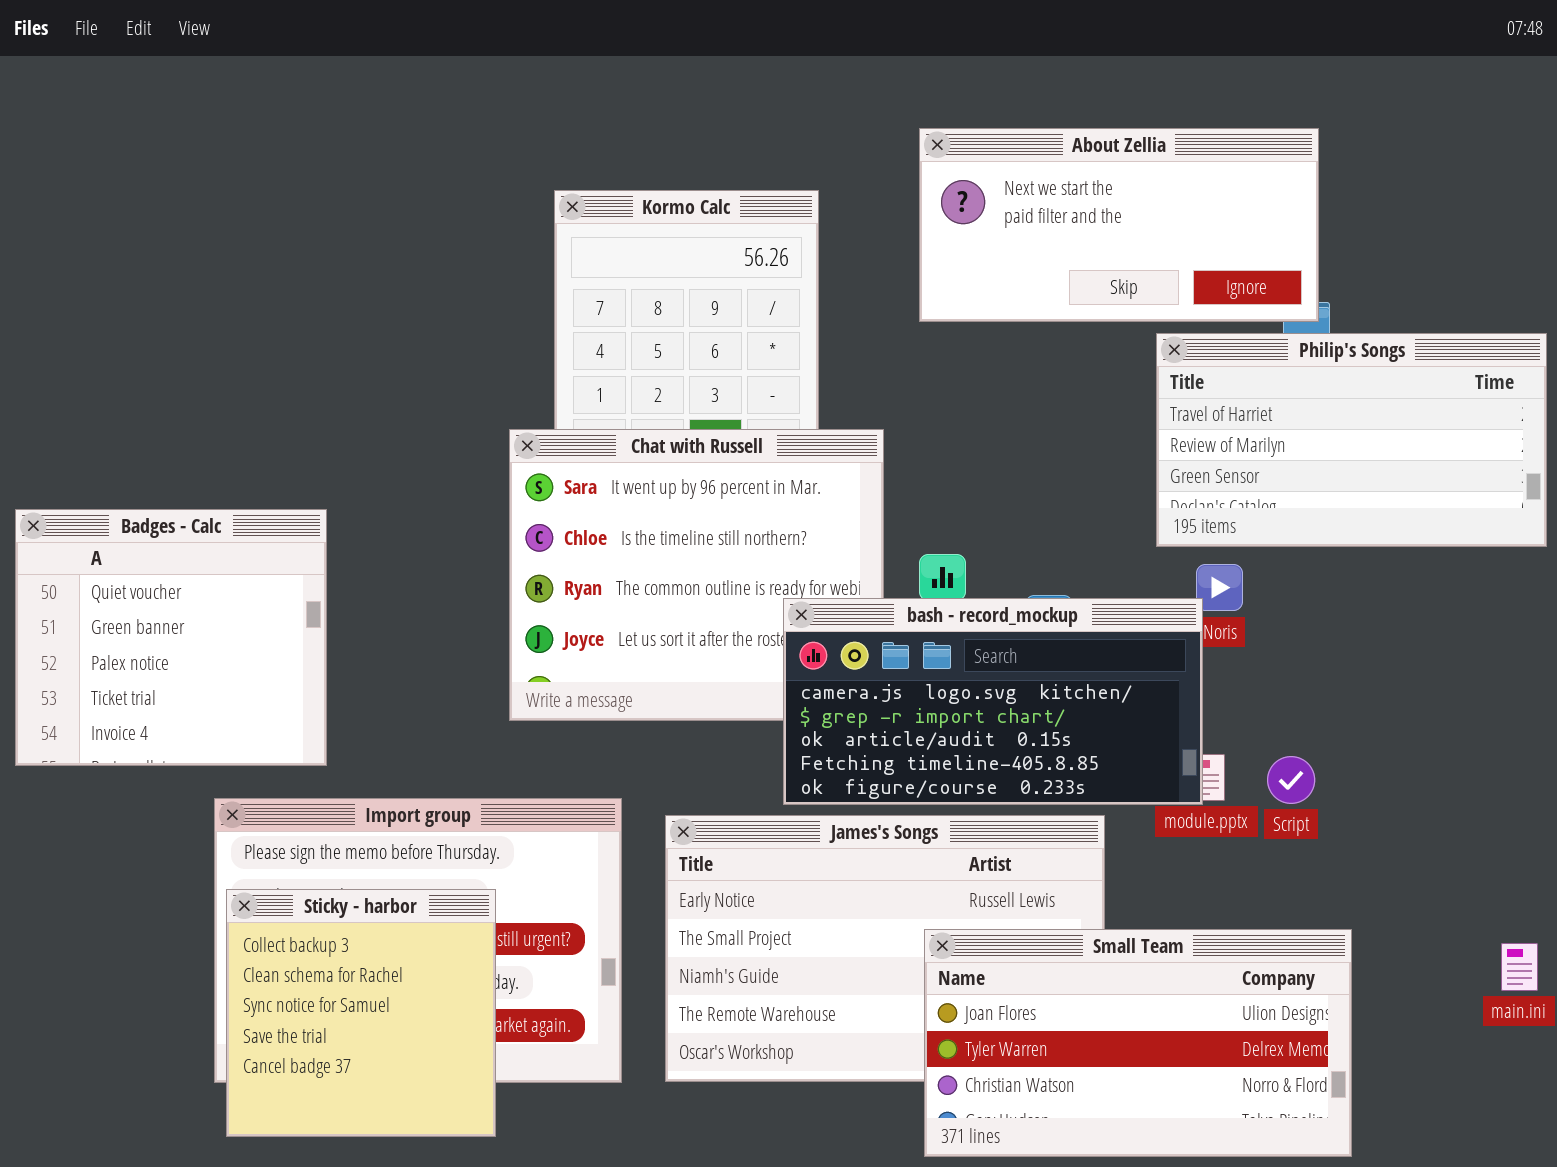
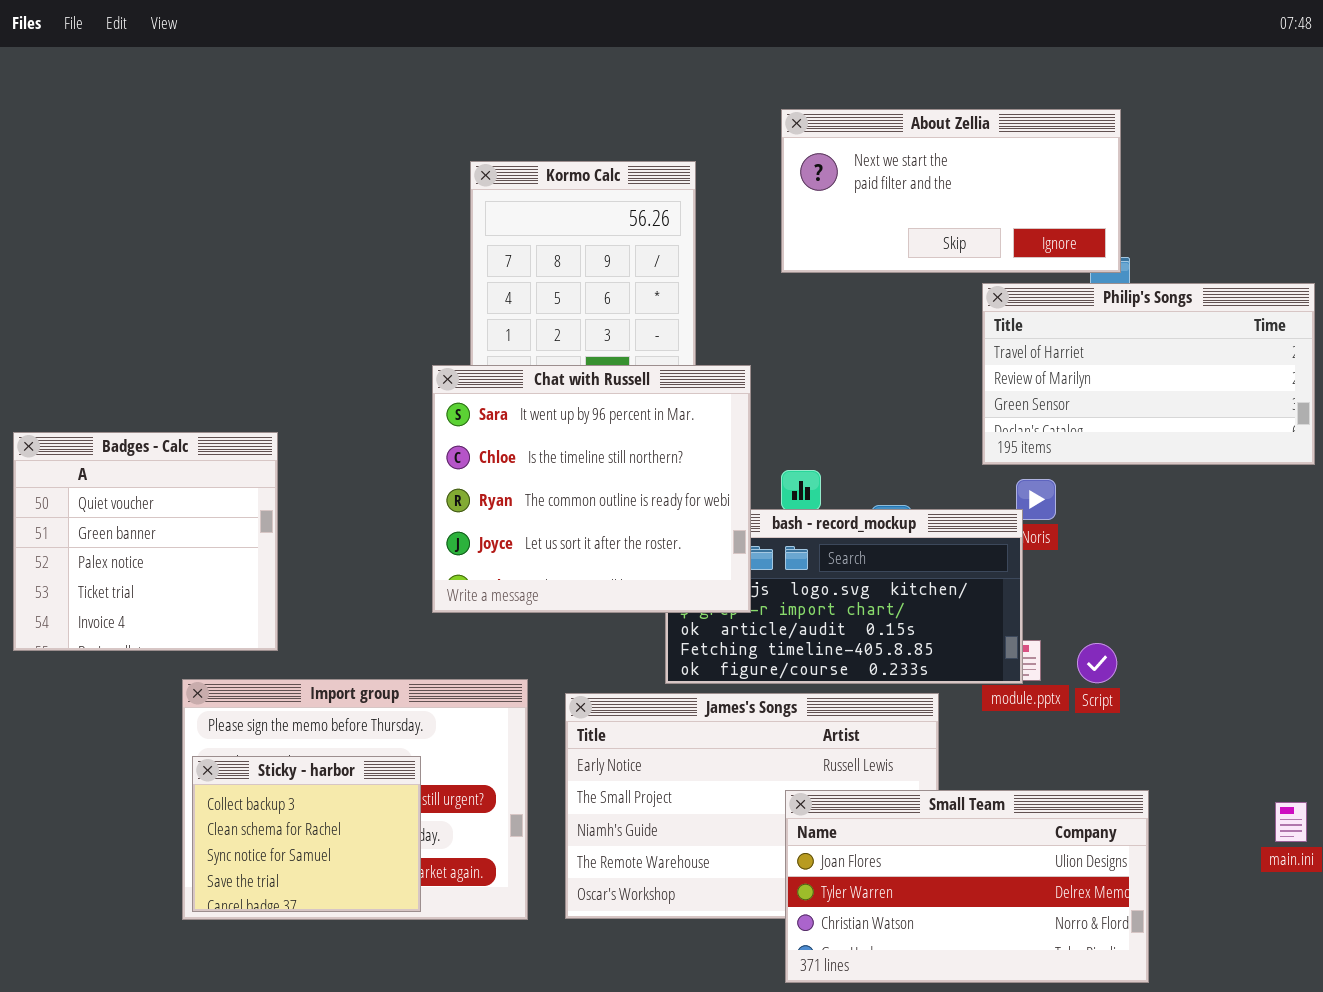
Chat with Russell: [509,429,884,721] -> [432,365,751,613], raised
Sticky - harbor: [226,889,496,1137] -> [192,756,421,912], resized

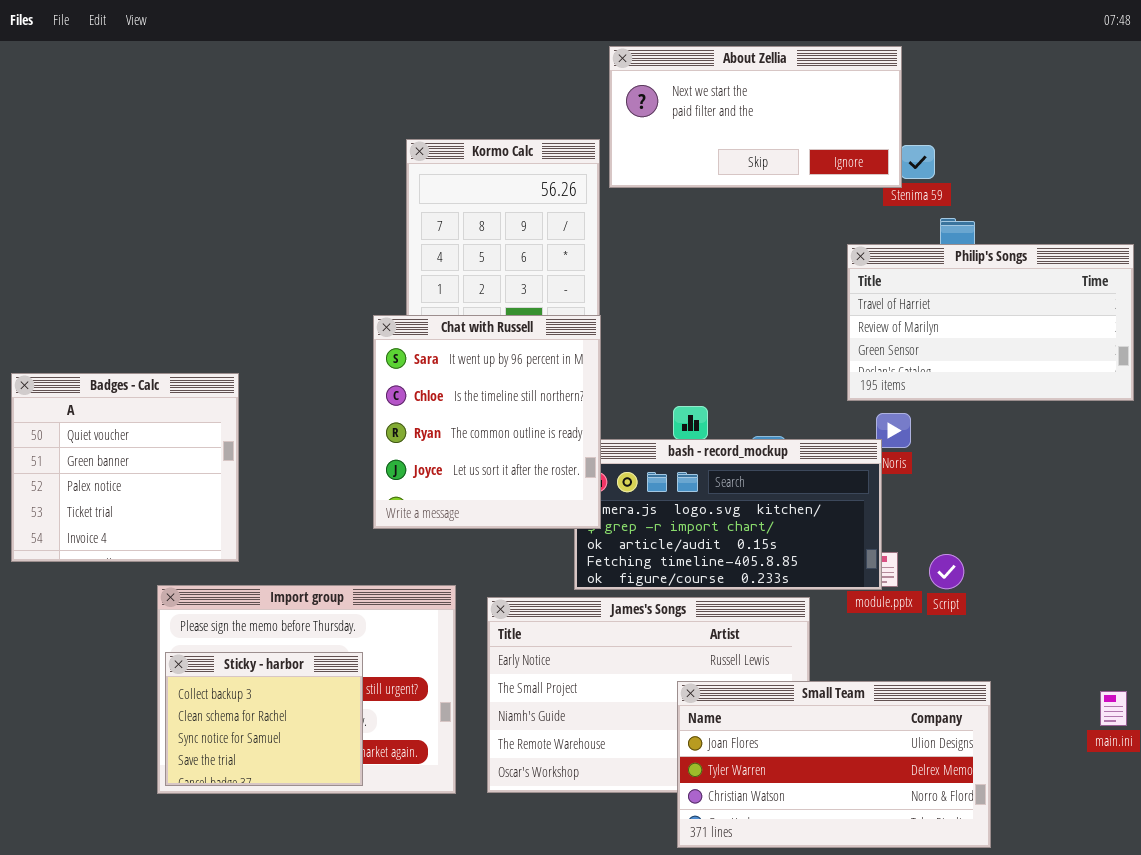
About Zellia: [781,109,1121,273] -> [609,46,902,188], moved
Chat with Russell: [432,365,751,613] -> [373,315,601,529], resized

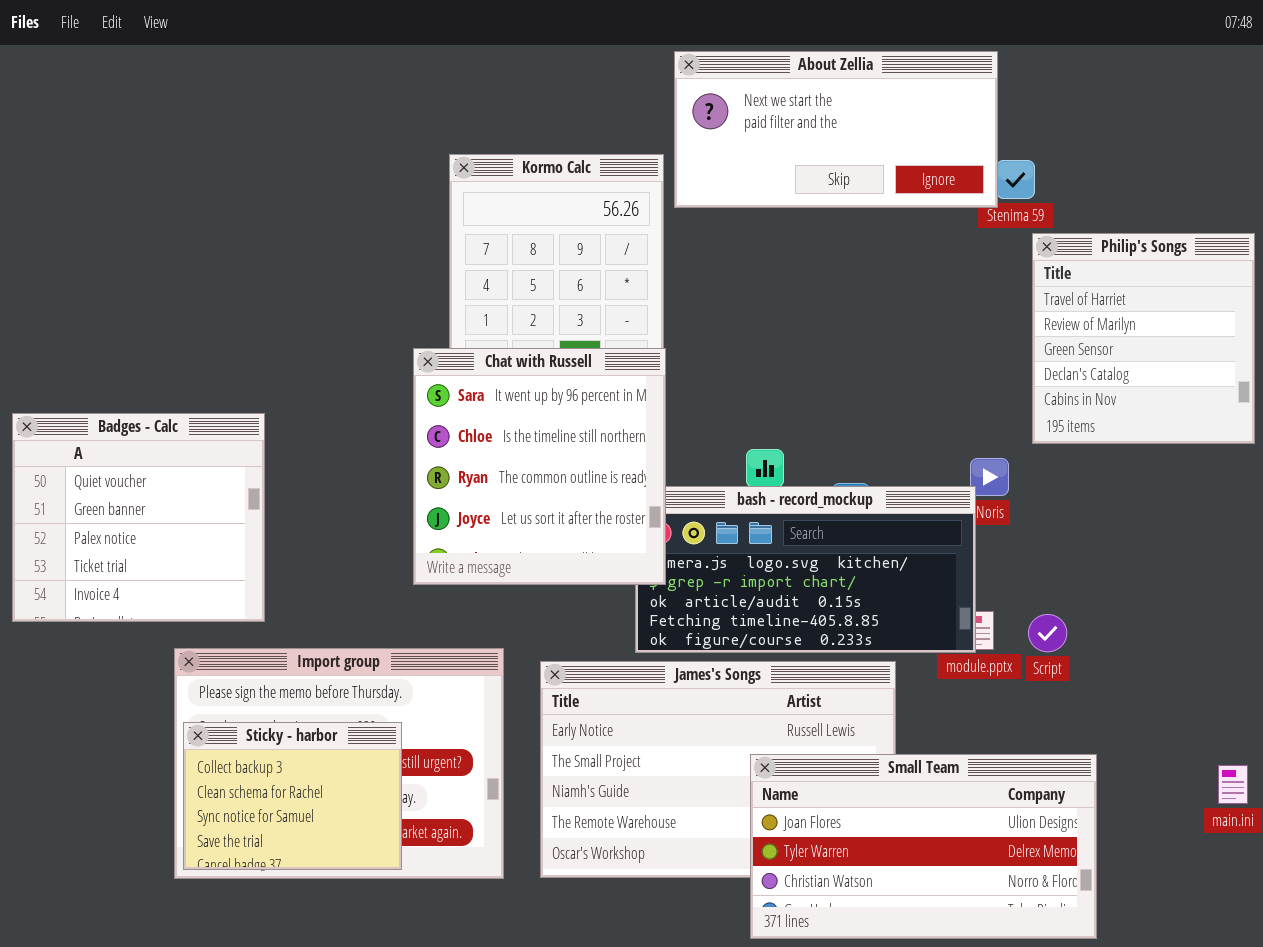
Philip's Songs: [847,244,1134,401] -> [1032,233,1255,444], resized

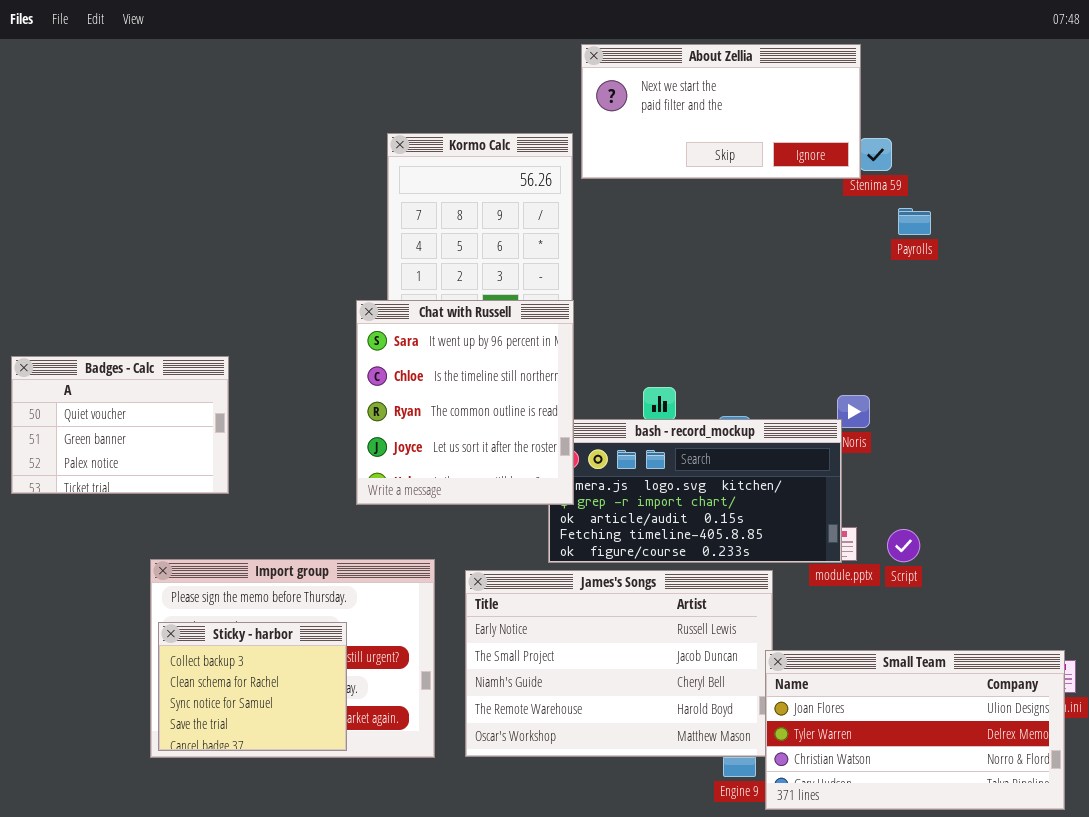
Philip's Songs: [1032,233,1255,444] -> none, closed
Badges - Calc: [12,413,265,622] -> [11,356,229,494], resized
Small Team: [750,754,1097,939] -> [765,650,1065,810], moved

